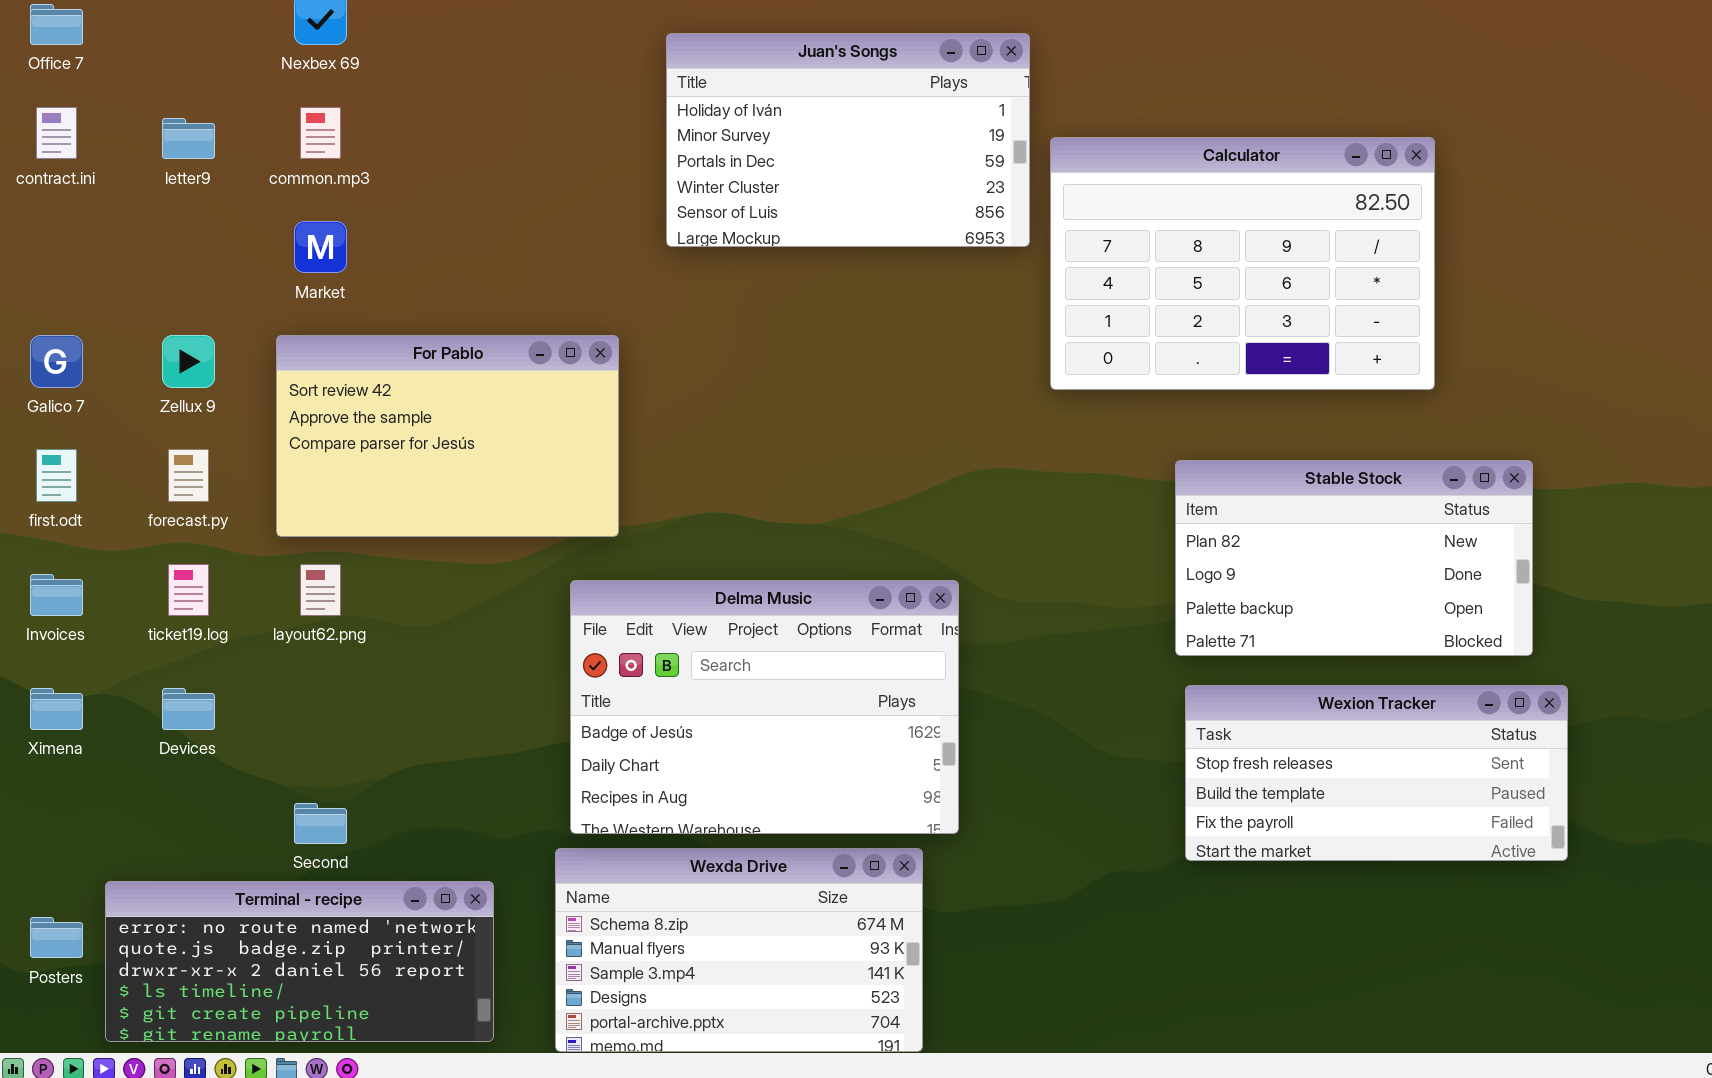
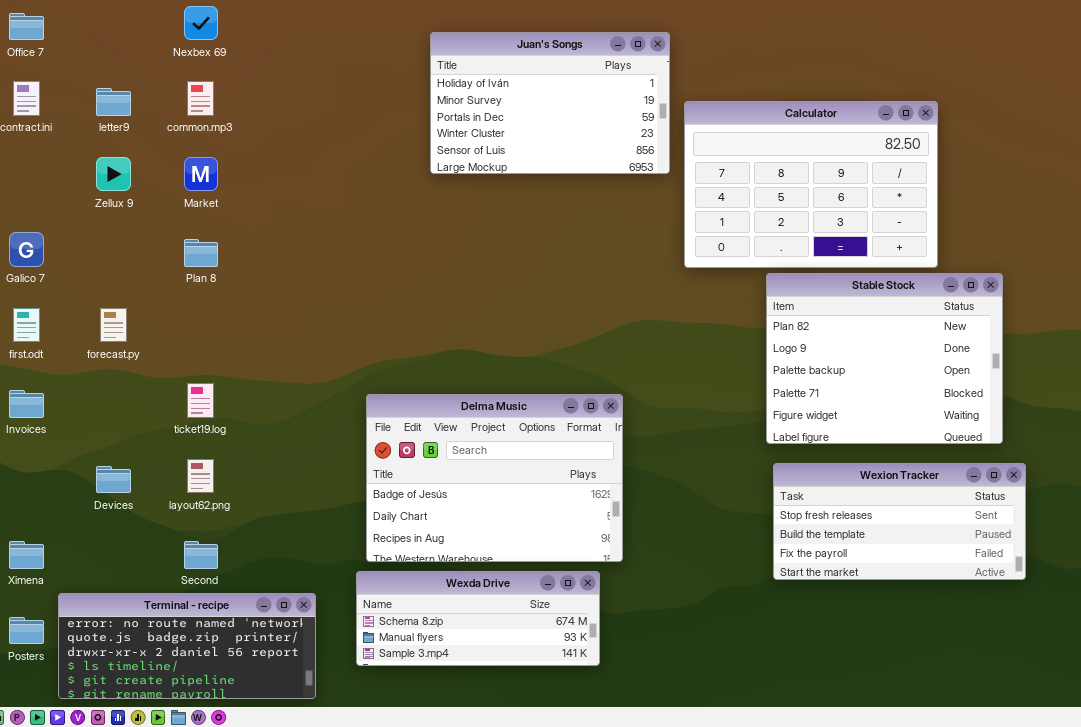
Zellux 9: [162,335,215,388] -> [96,157,131,191], moved
For Pablo: [276,335,619,537] -> none, closed
Stable Stock: [1175,460,1533,656] -> [766,273,1003,444], resized
ticket19.log: [168,564,209,616] -> [187,383,214,418], moved
layout62.png: [300,564,341,616] -> [187,459,214,493], moved
Ximena: [30,688,83,730] -> [9,541,44,569], moved
Wexda Drive: [555,848,923,1052] -> [356,571,600,666], resized

